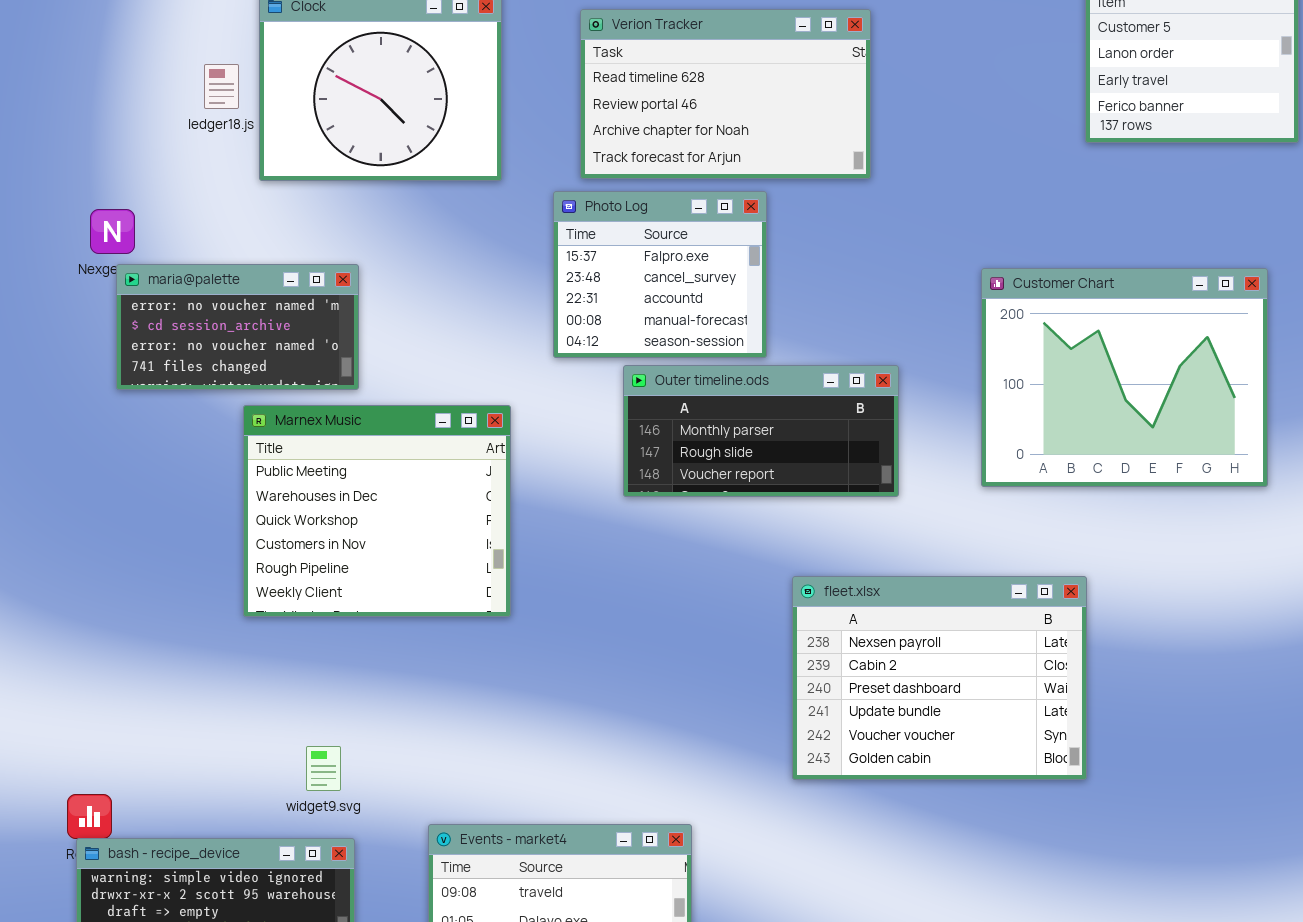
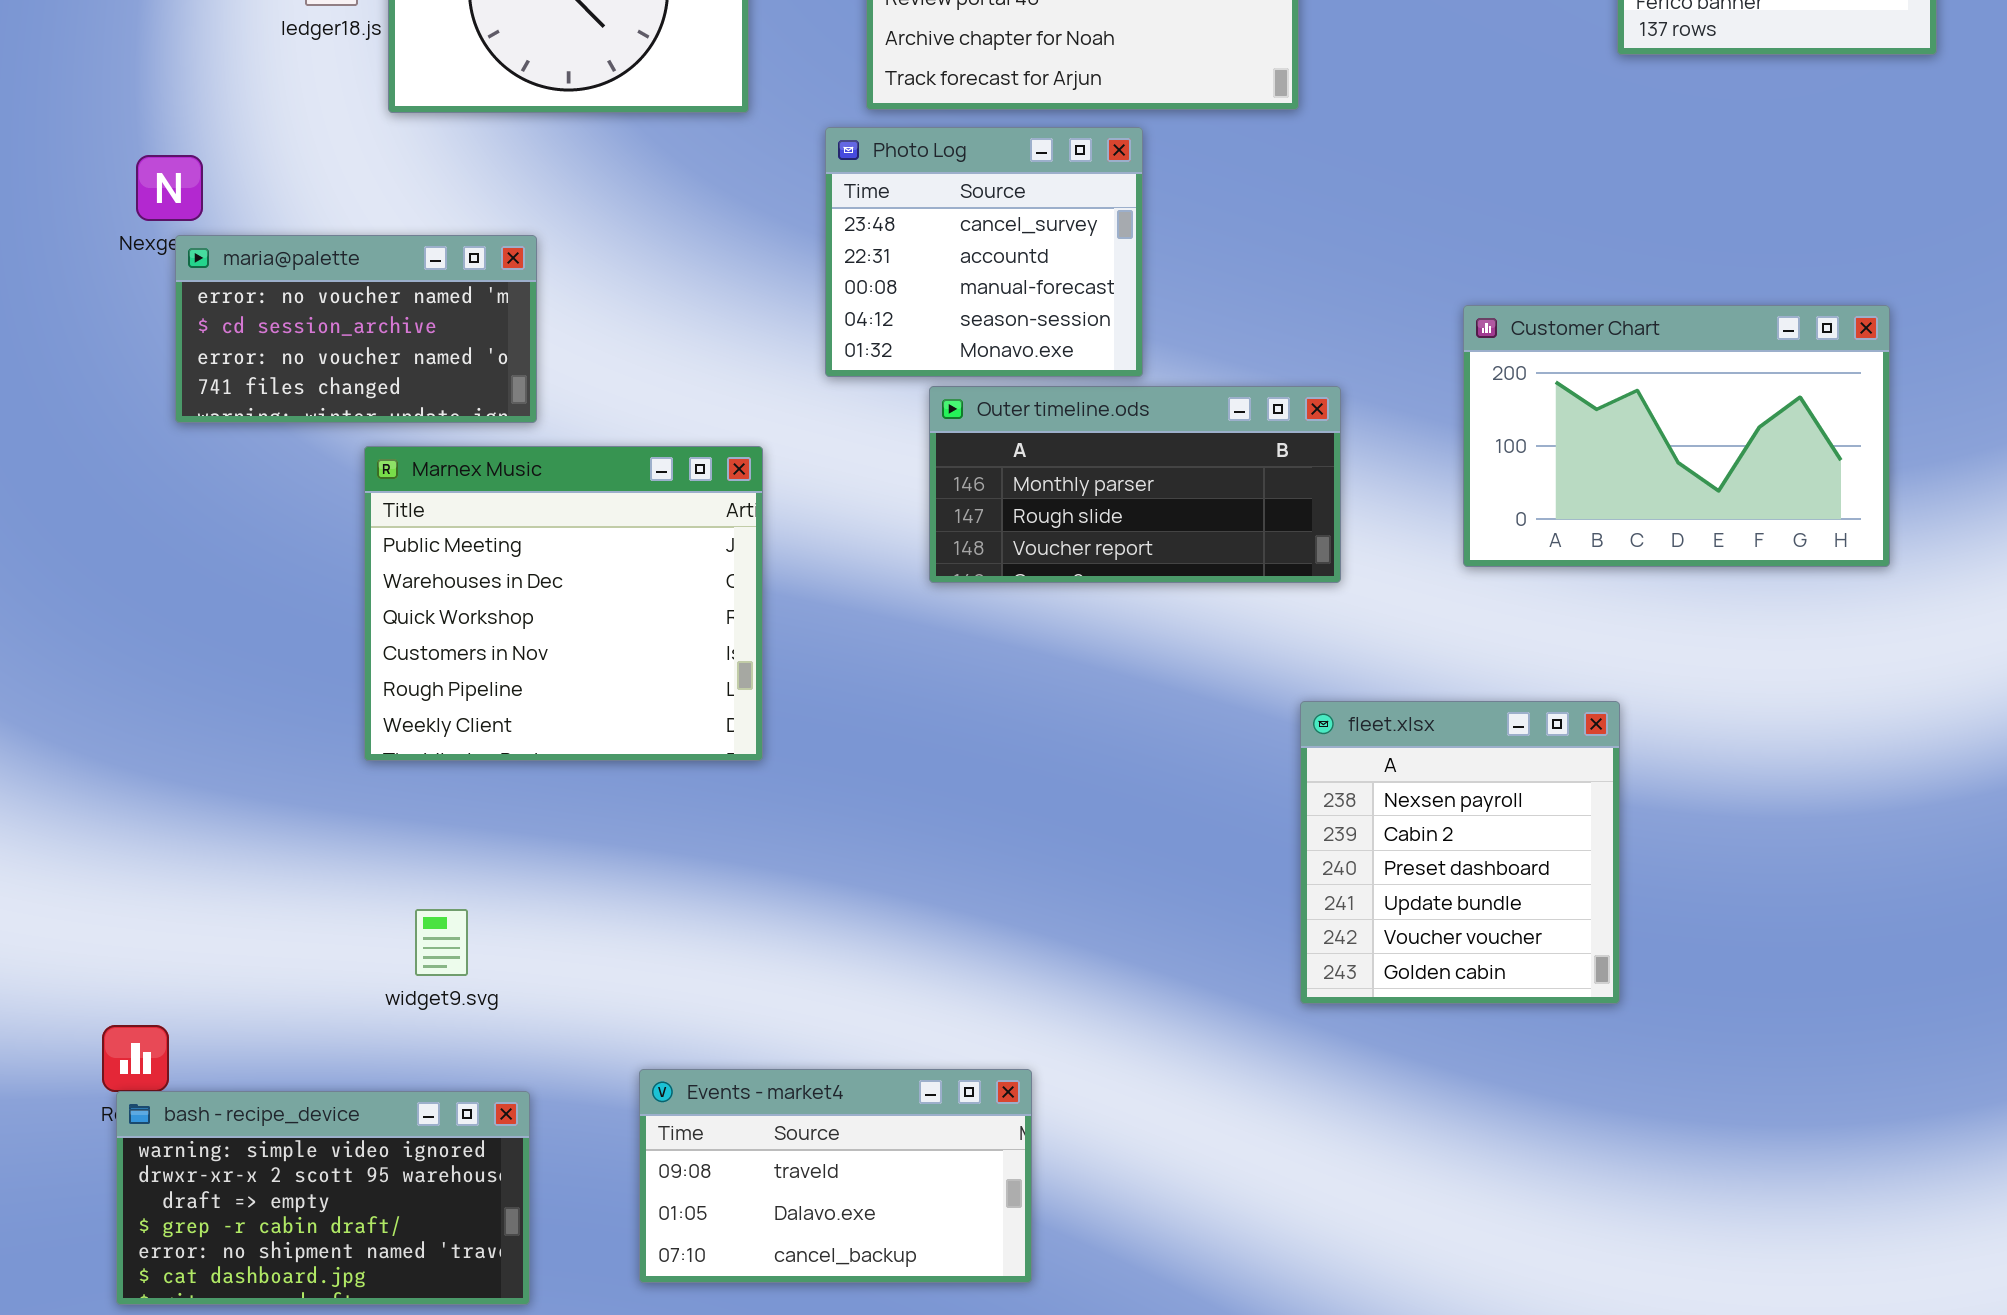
Photo Log: [553,191,767,358] -> [825,127,1143,377], scrolled down 1 row
Customer Chart: [981,268,1268,487] -> [1463,305,1890,567], resized
fleet.xlsx: [792,576,1087,780] -> [1300,701,1620,1004], resized
widget9.svg: [306,746,341,791] -> [415,909,468,976], moved

